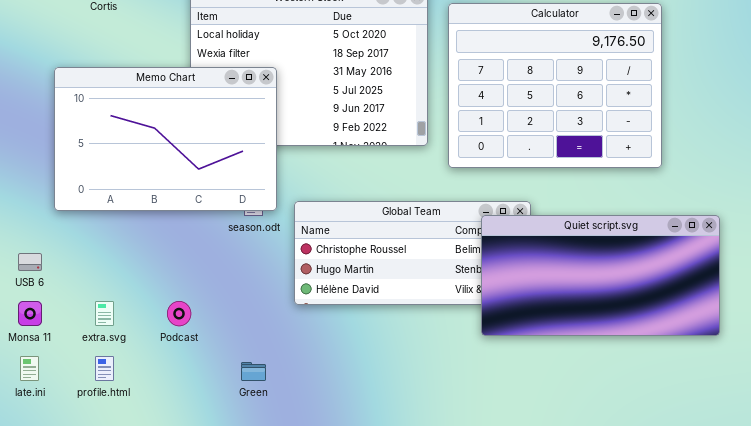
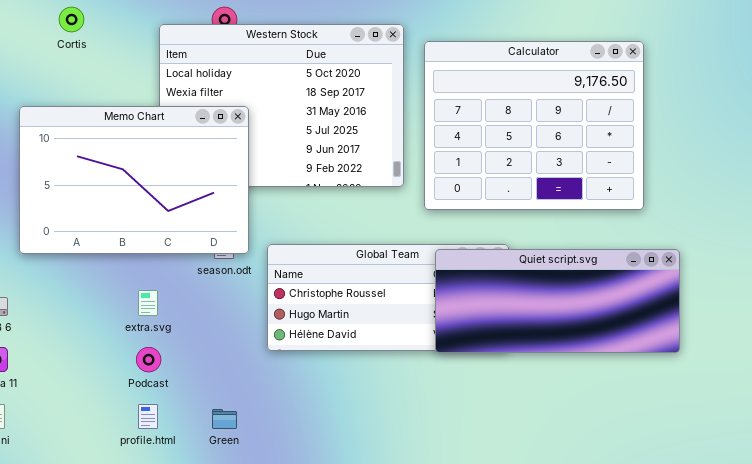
Quiet script.svg: [481,215,720,336] -> [435,249,680,353], moved, resized
extra.svg: [95,301,114,326] -> [138,290,158,316], moved
profile.html: [95,356,114,381] -> [138,404,158,429], moved

